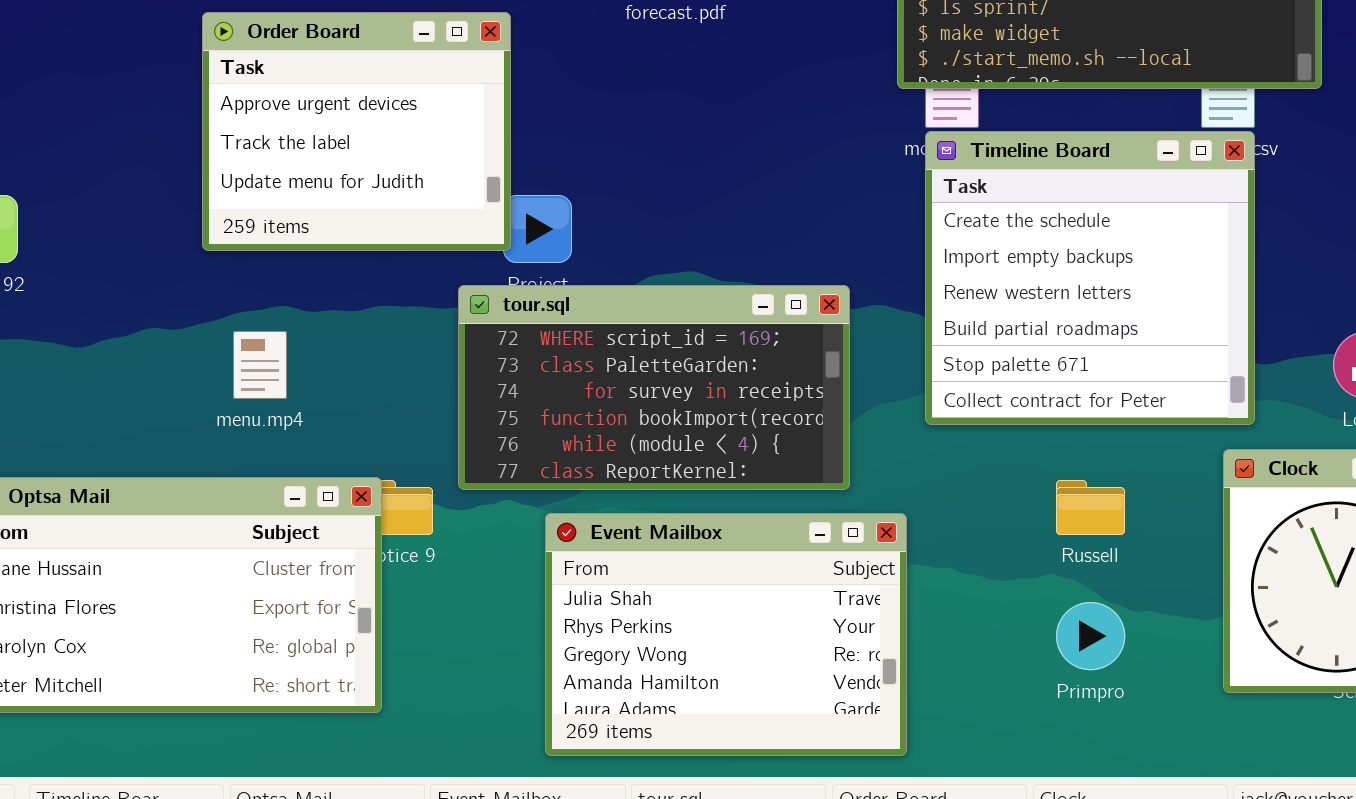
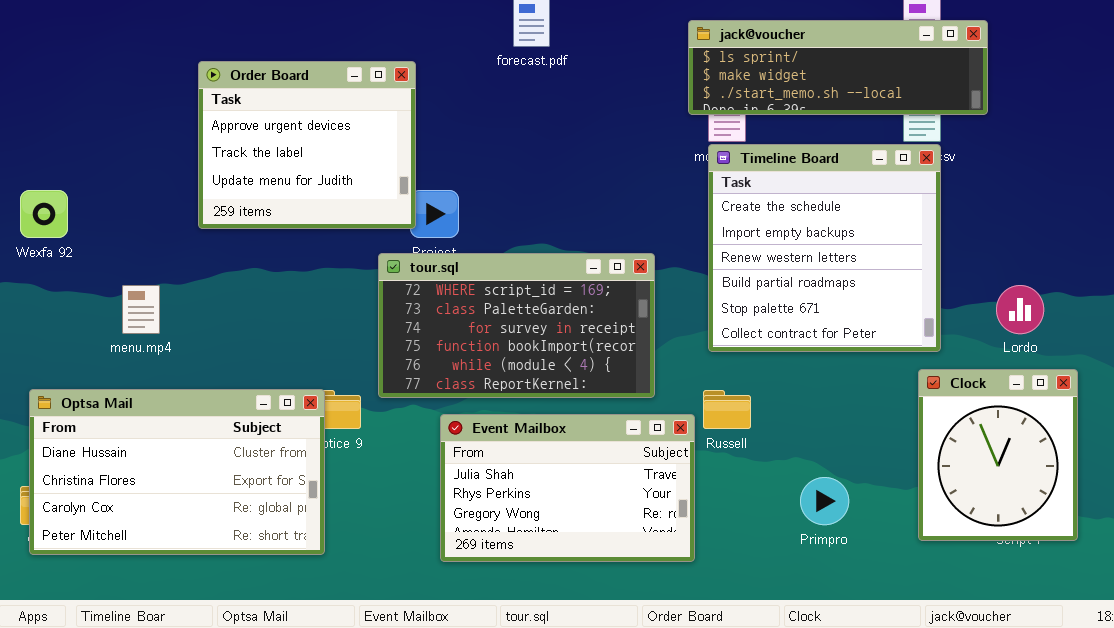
menu.mp4: [233,331,287,399] -> [122,285,160,334], moved
Russell: [1056,480,1125,535] -> [703,390,751,429], moved
Event Mailbox: [545,513,907,756] -> [440,414,695,562], resized

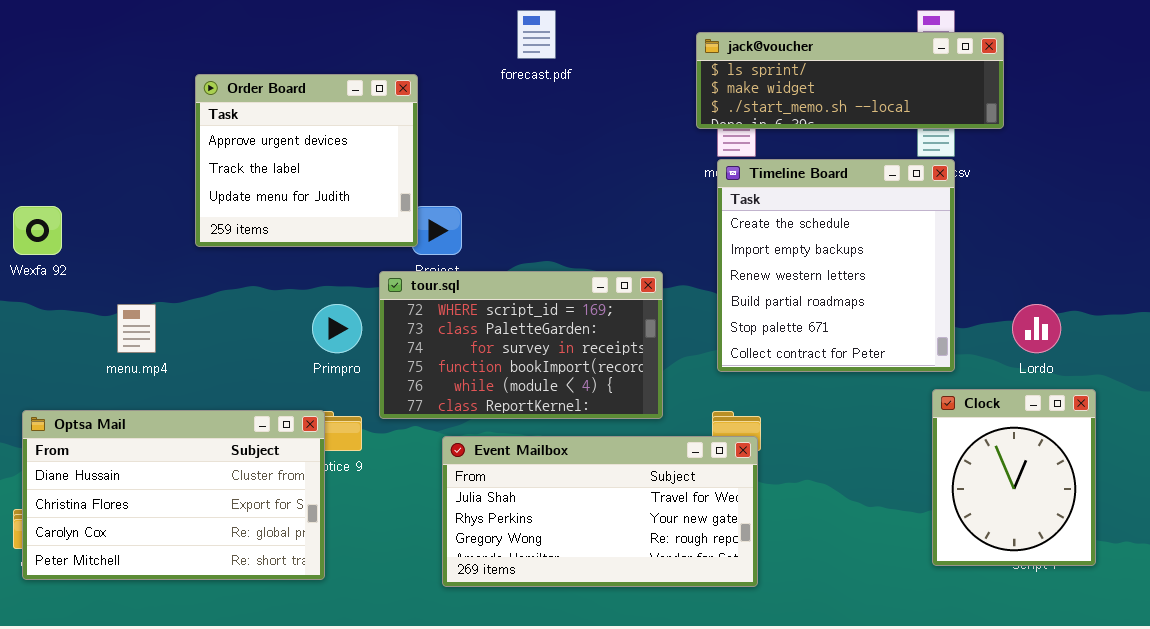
Event Mailbox: [440,414,695,562] -> [442,436,758,587], resized
Primpro: [800,477,849,525] -> [312,304,362,353], moved

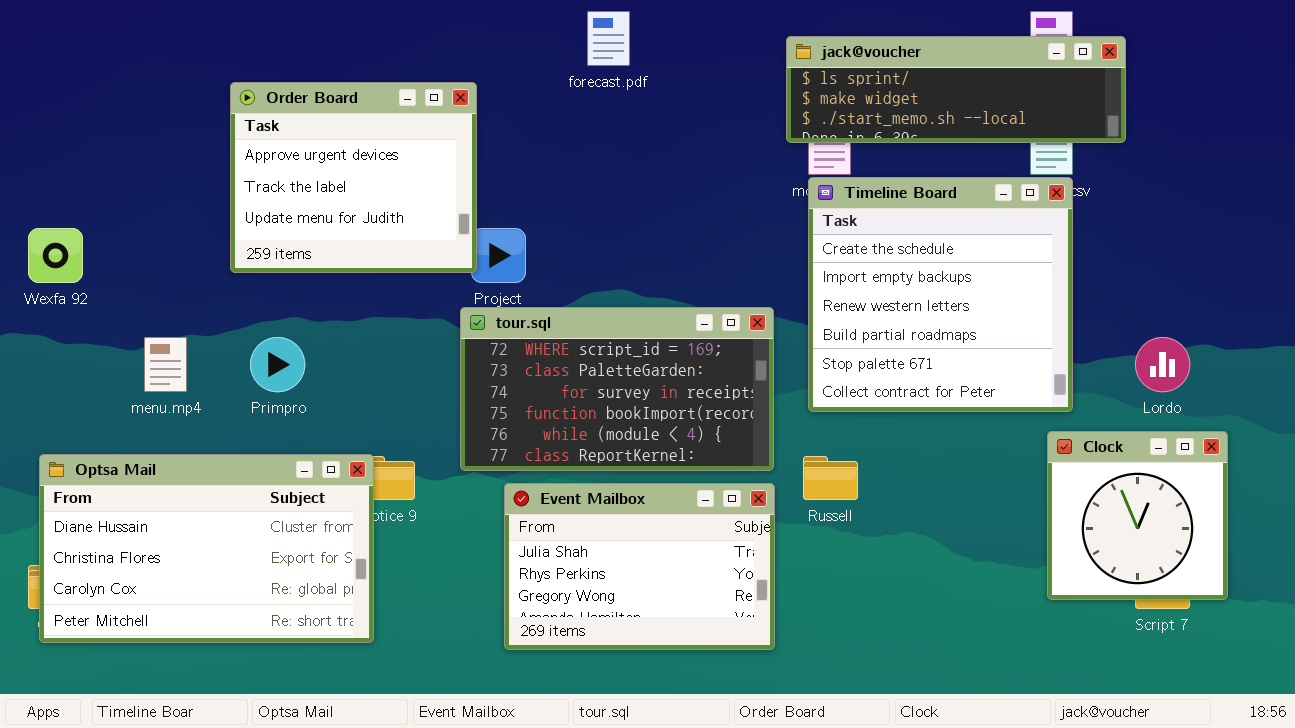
tour.sql: [379,271,663,419] -> [460,307,774,471], moved
Primpro: [312,304,362,353] -> [250,337,305,392], moved
Clock: [932,389,1096,566] -> [1047,431,1228,600], resized
Event Mailbox: [442,436,758,587] -> [504,483,775,650], resized

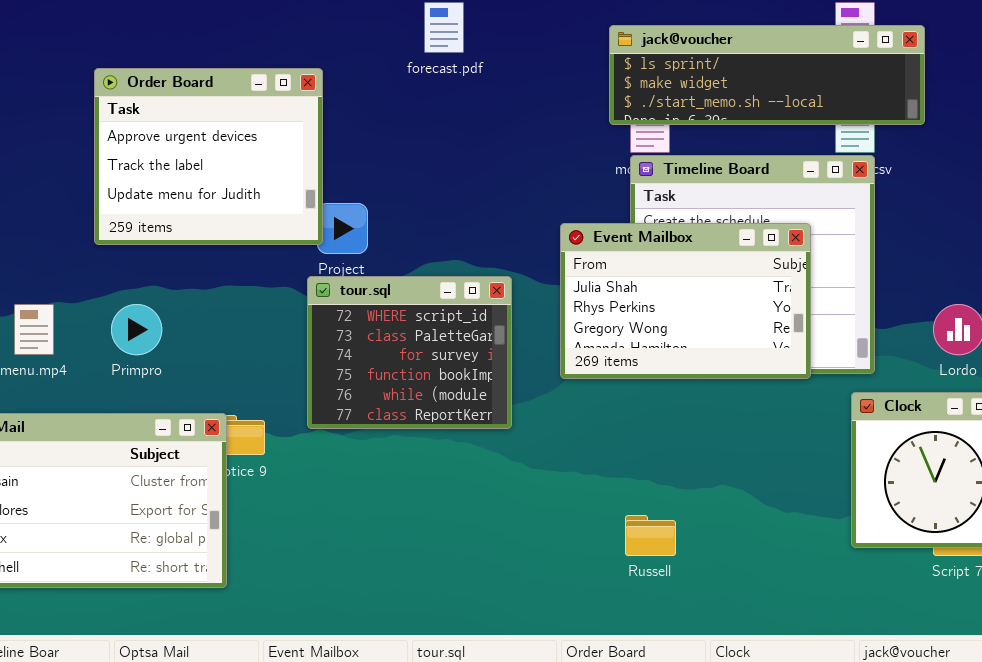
tour.sql: [460,307,774,471] -> [307,276,512,429], resized
Russell: [803,456,858,500] -> [625,515,676,556], moved
Event Mailbox: [504,483,775,650] -> [560,223,811,379], moved

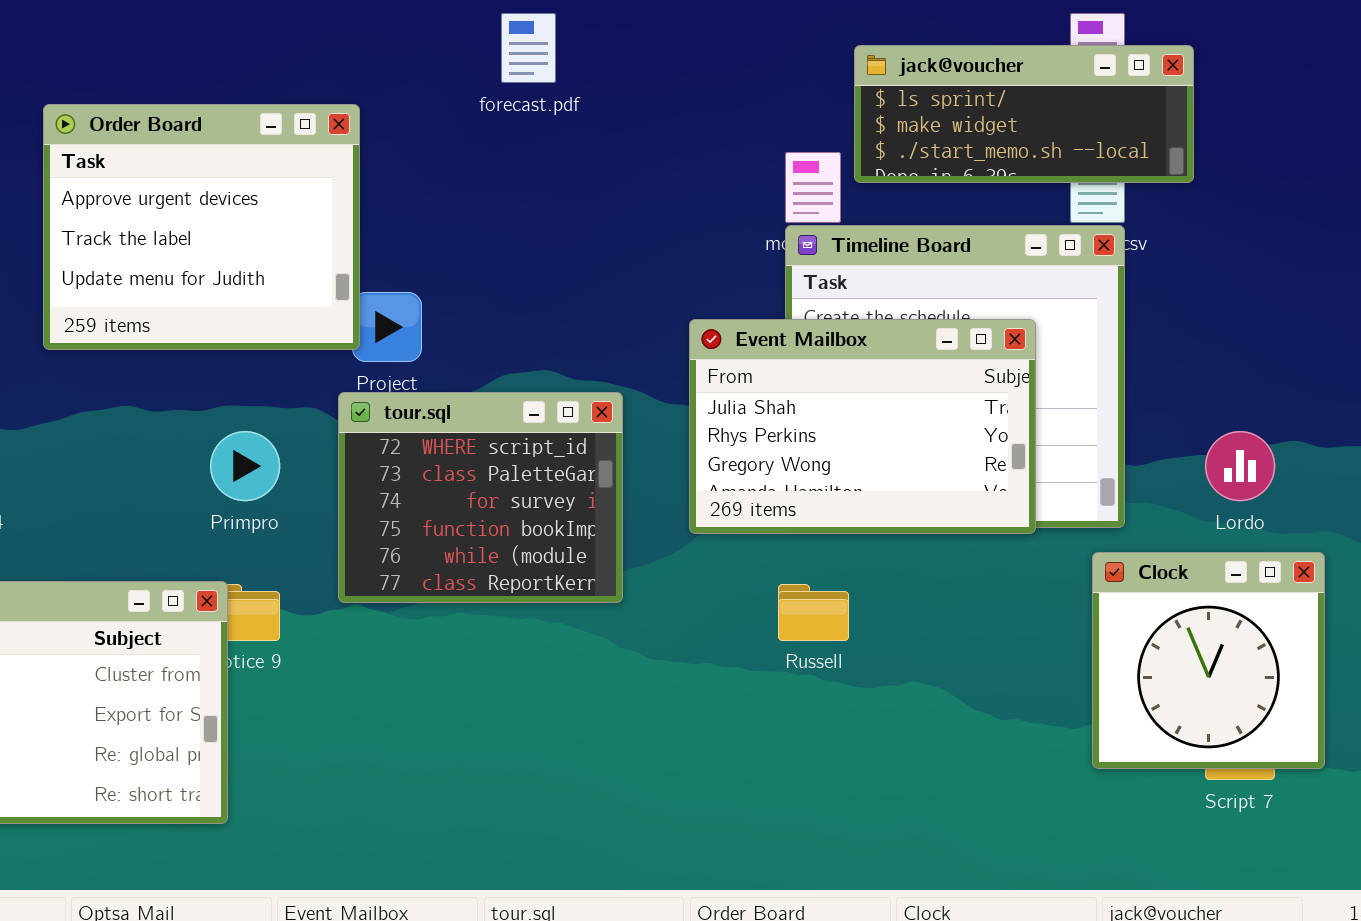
jack@voucher: [609,25,925,125] -> [854,45,1194,183], resized
Primpro: [111,304,162,355] -> [210,431,280,501], moved
Russell: [625,515,676,556] -> [778,584,849,641], moved

